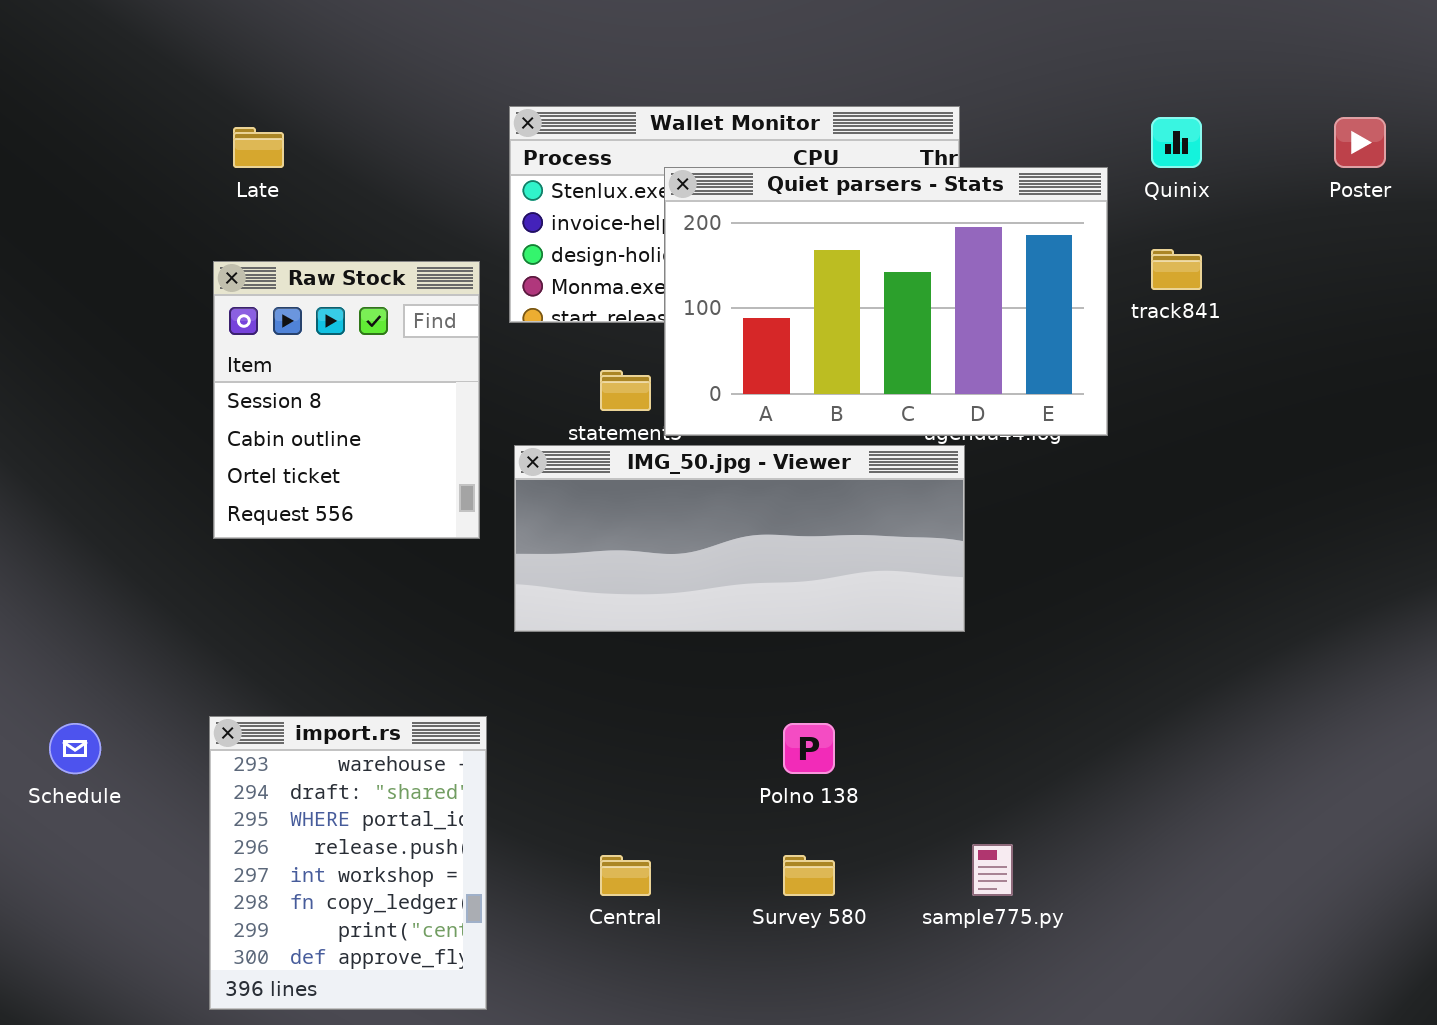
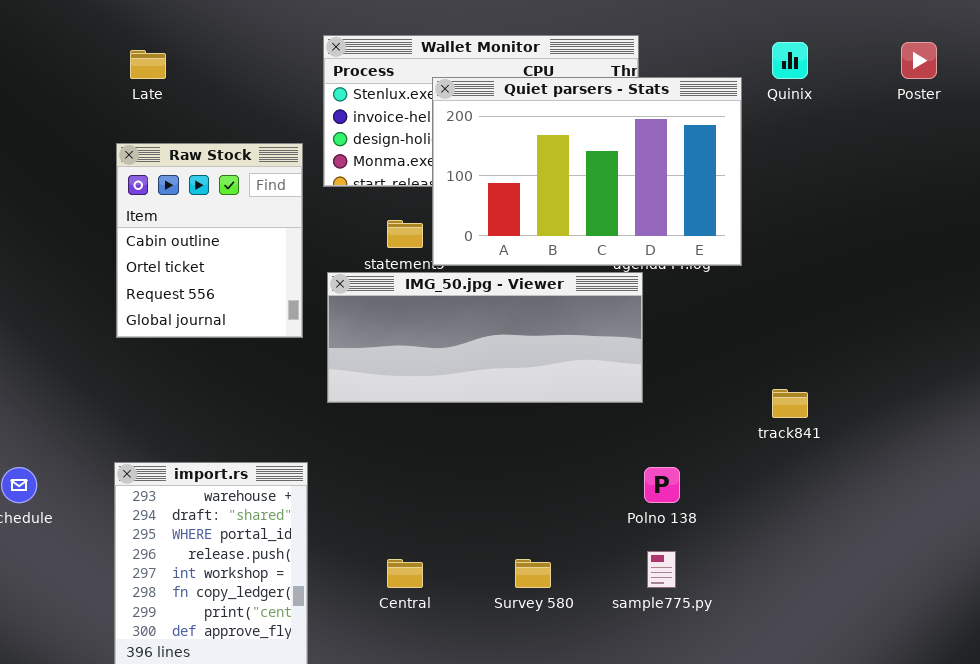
track841: [1151,249,1202,290] -> [772,389,808,418], moved
Raw Stock: [213,261,480,539] -> [116,143,303,338], scrolled down 1 row
Polno 138: [783,723,835,774] -> [644,467,680,503], moved

